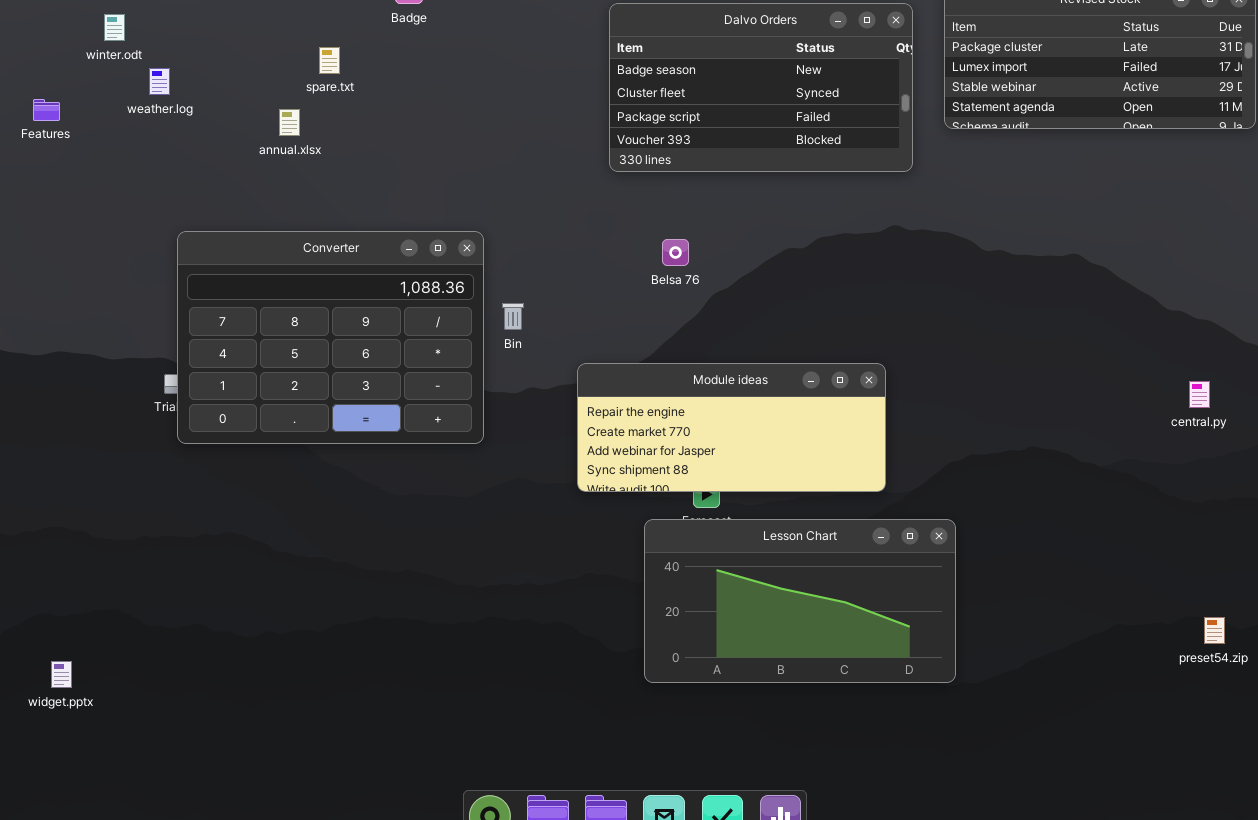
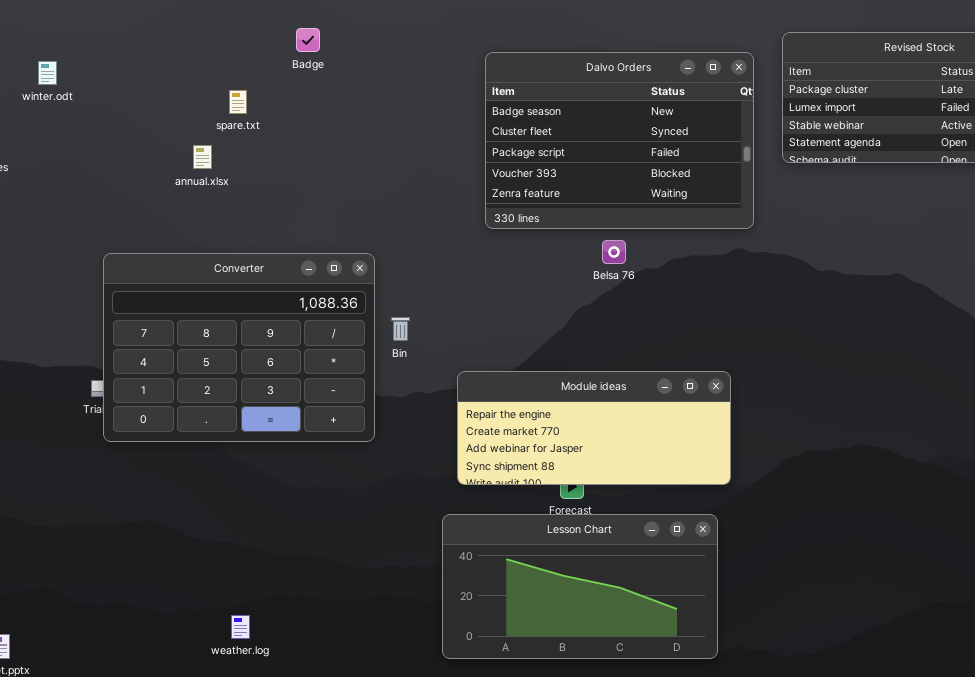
Dalvo Orders: [609,3,913,172] -> [485,52,754,229], resized
weather.log: [149,68,170,95] -> [231,615,250,639], moved
Belsa 76: [662,239,689,266] -> [602,240,626,264], moved
Lesson Chart: [644,519,956,683] -> [442,514,718,659], moved

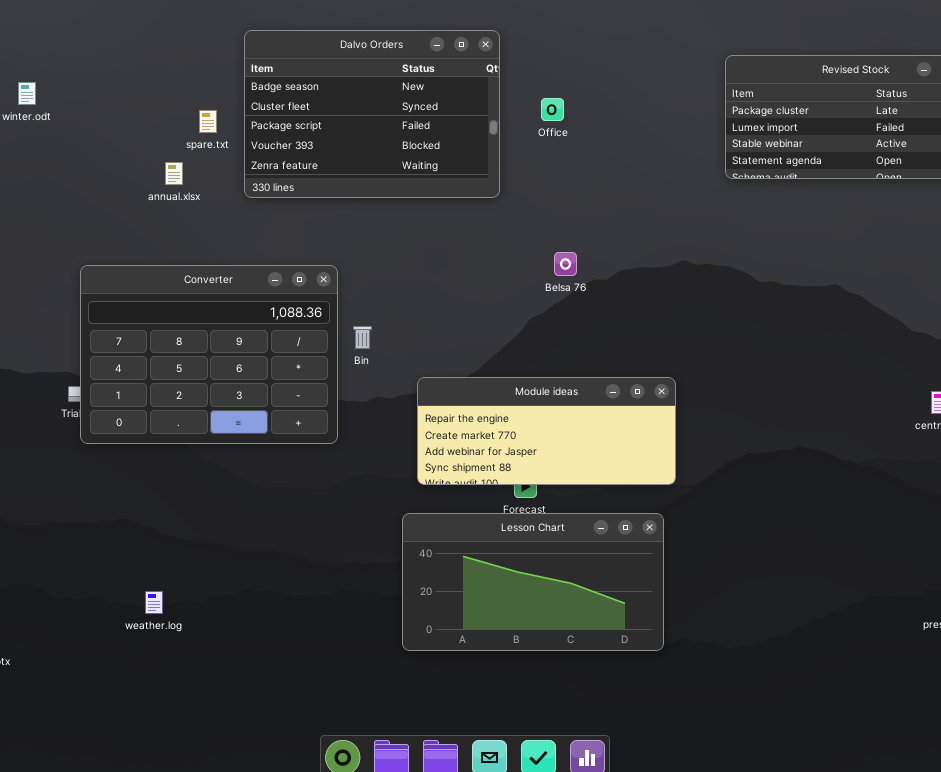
Dalvo Orders: [485,52,754,229] -> [244,30,500,198], moved
weather.log: [231,615,250,639] -> [145,591,163,614], moved

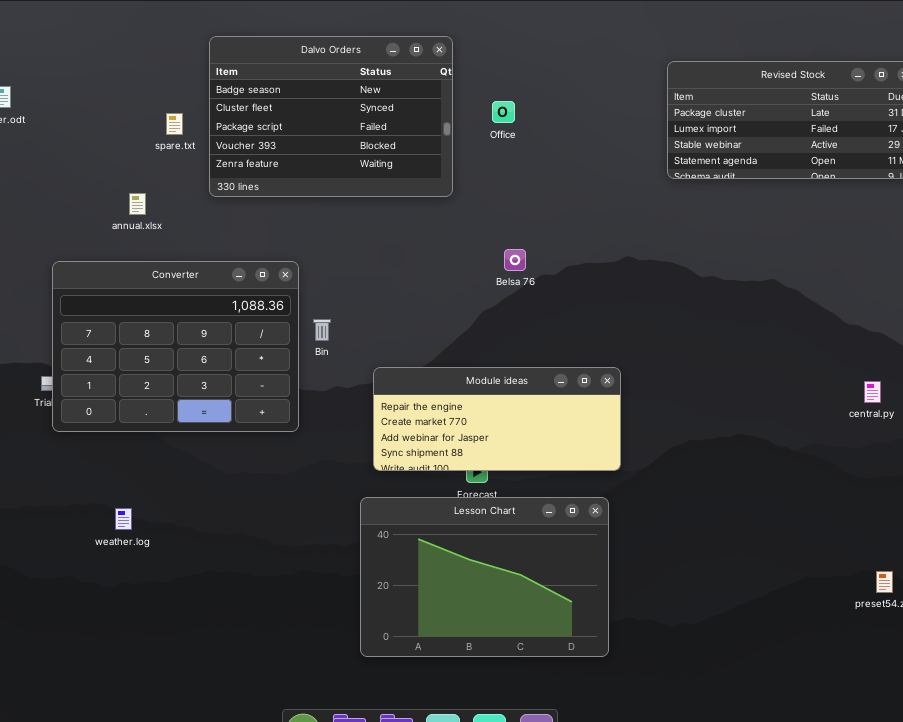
annual.xlsx: [165,162,183,185] -> [129,193,146,215], moved
Lesson Chart: [402,513,664,651] -> [360,497,609,657], resized
weather.log: [145,591,163,614] -> [115,508,132,530], moved

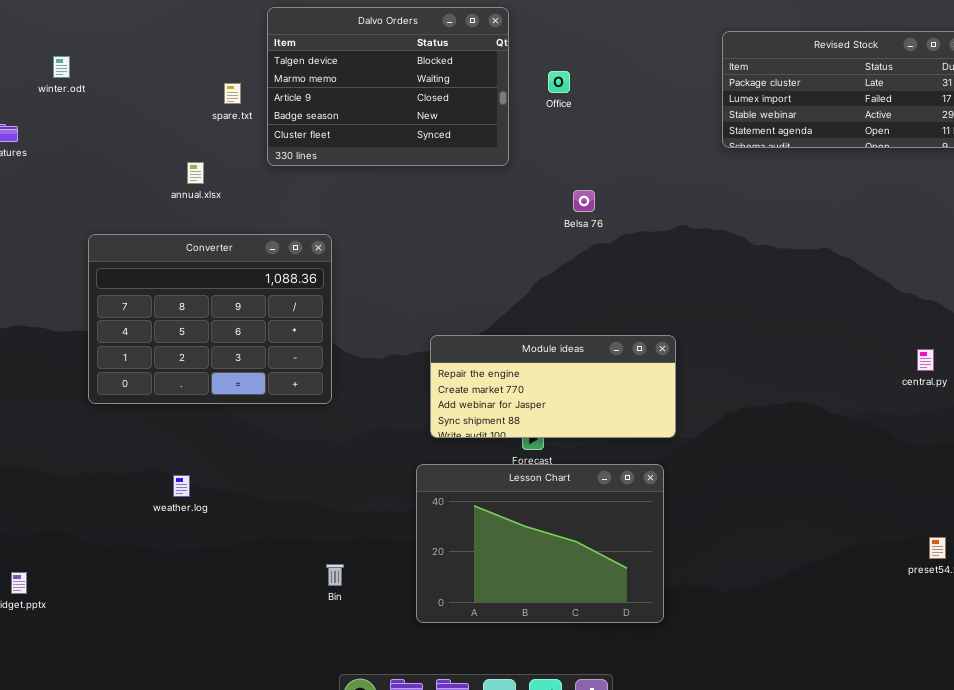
Dalvo Orders: [209,36,453,197] -> [267,7,509,166], scrolled up 3 rows
Belsa 76: [504,249,526,271] -> [573,190,595,212], moved
Converter: [52,261,299,432] -> [88,234,332,404], moved
Bin: [313,319,331,341] -> [326,564,344,586], moved

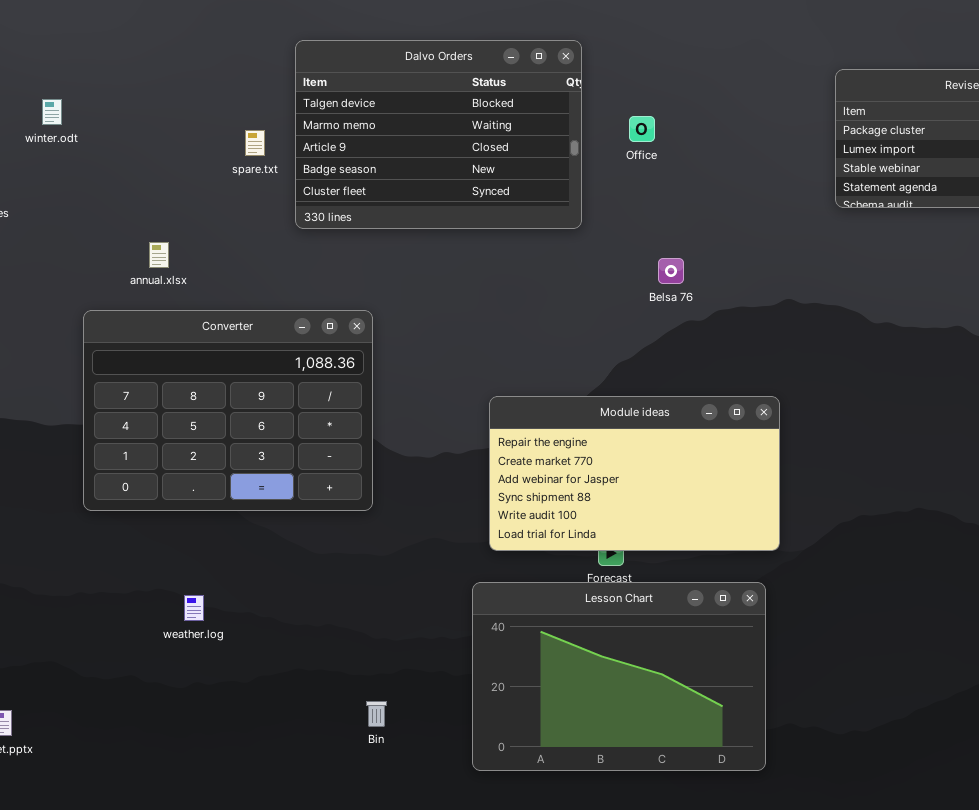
annual.xlsx: [187,162,204,184] -> [149,242,169,268], moved
Module ideas: [430,335,676,438] -> [489,396,780,551], resized

